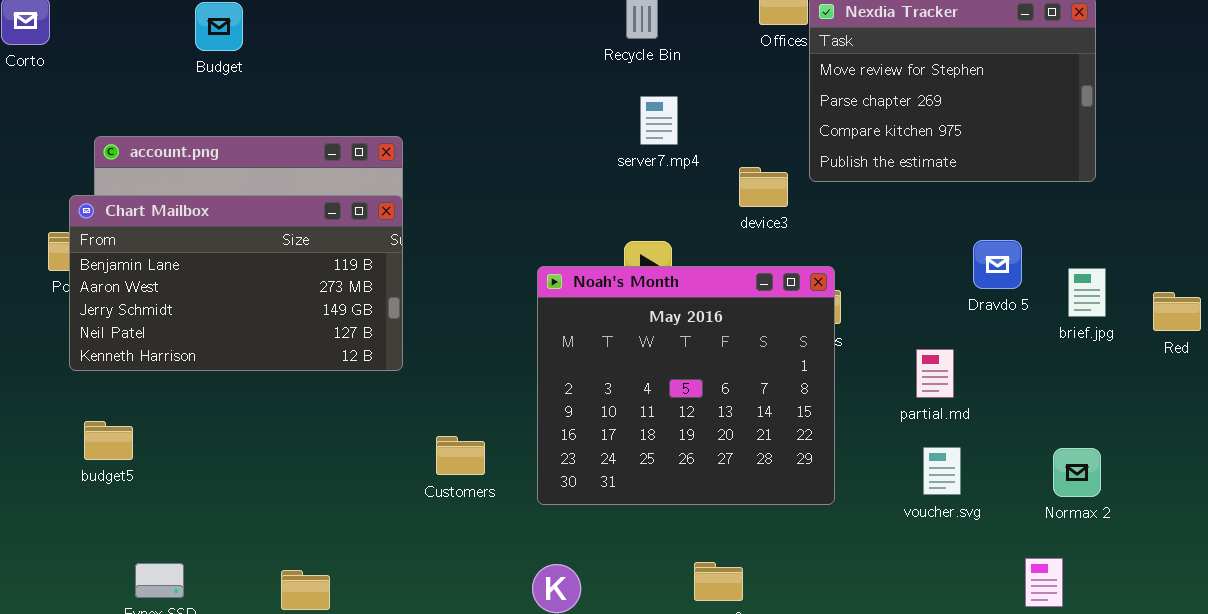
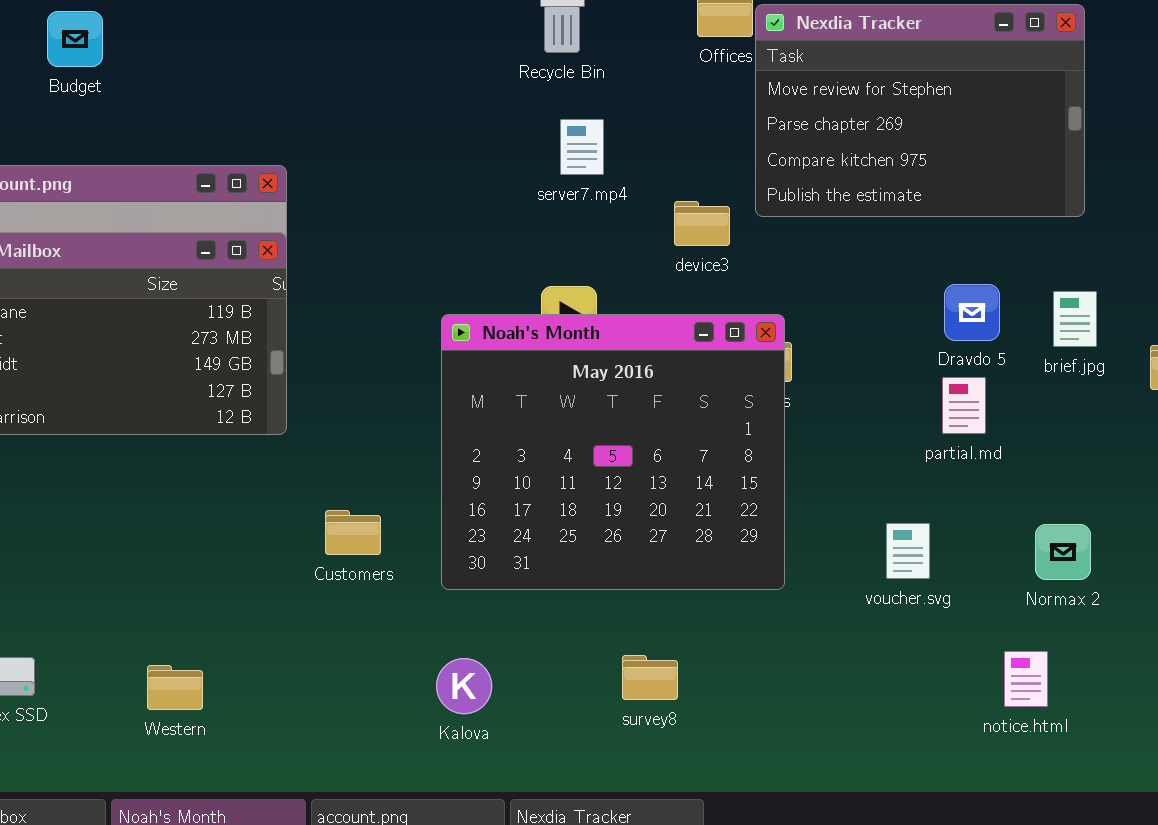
brief.jpg: [1068,268,1106,317] -> [1053,291,1097,347], moved
partial.md: [916,349,954,398] -> [942,377,986,434], moved

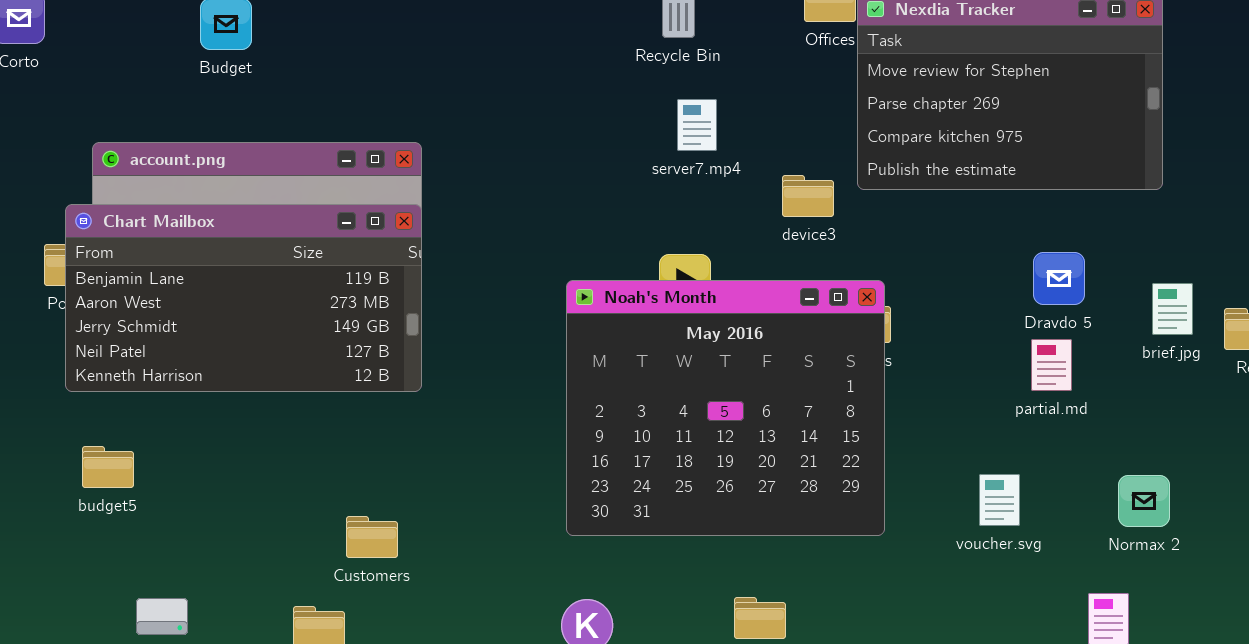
brief.jpg: [1053,291,1097,347] -> [1152,283,1193,335], moved
Customers: [325,510,381,555] -> [346,516,398,558], moved

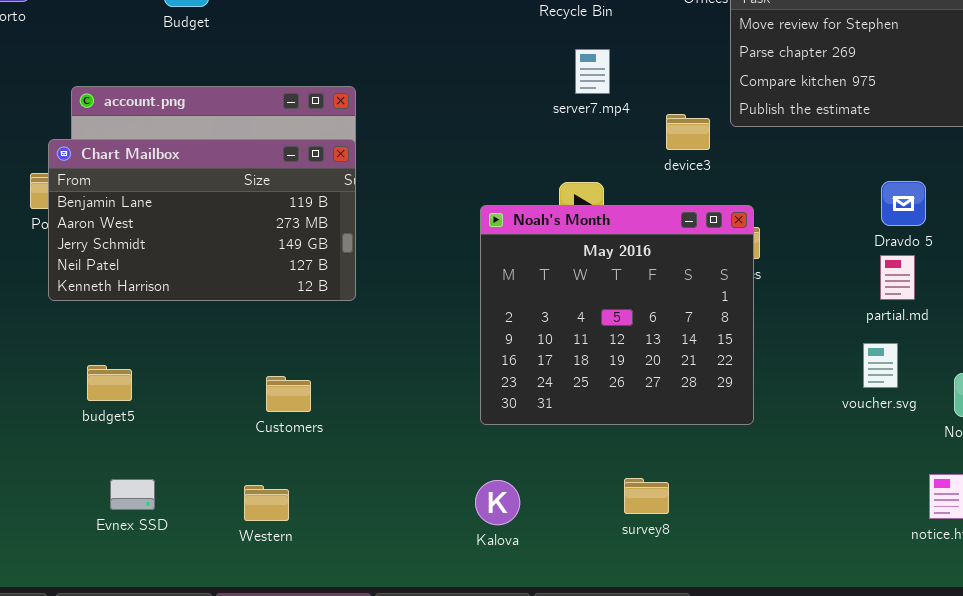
budget5: [82,446,134,488] -> [87,365,132,401], moved
voucher.svg: [979,474,1020,526] -> [863,343,898,388], moved
Customers: [346,516,398,558] -> [266,376,311,412], moved

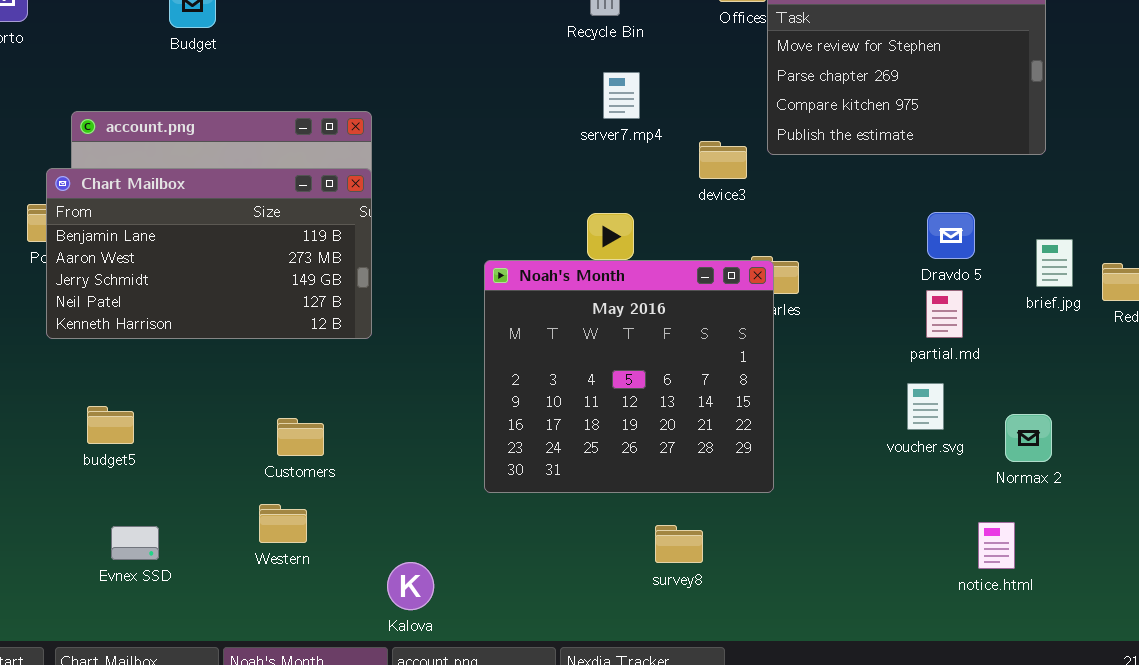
Noah's Month: [480,205,754,425] -> [484,260,774,493], moved
Kalova: [475,480,520,525] -> [387,562,434,610], moved
Western: [244,485,289,521] -> [259,504,307,543], moved

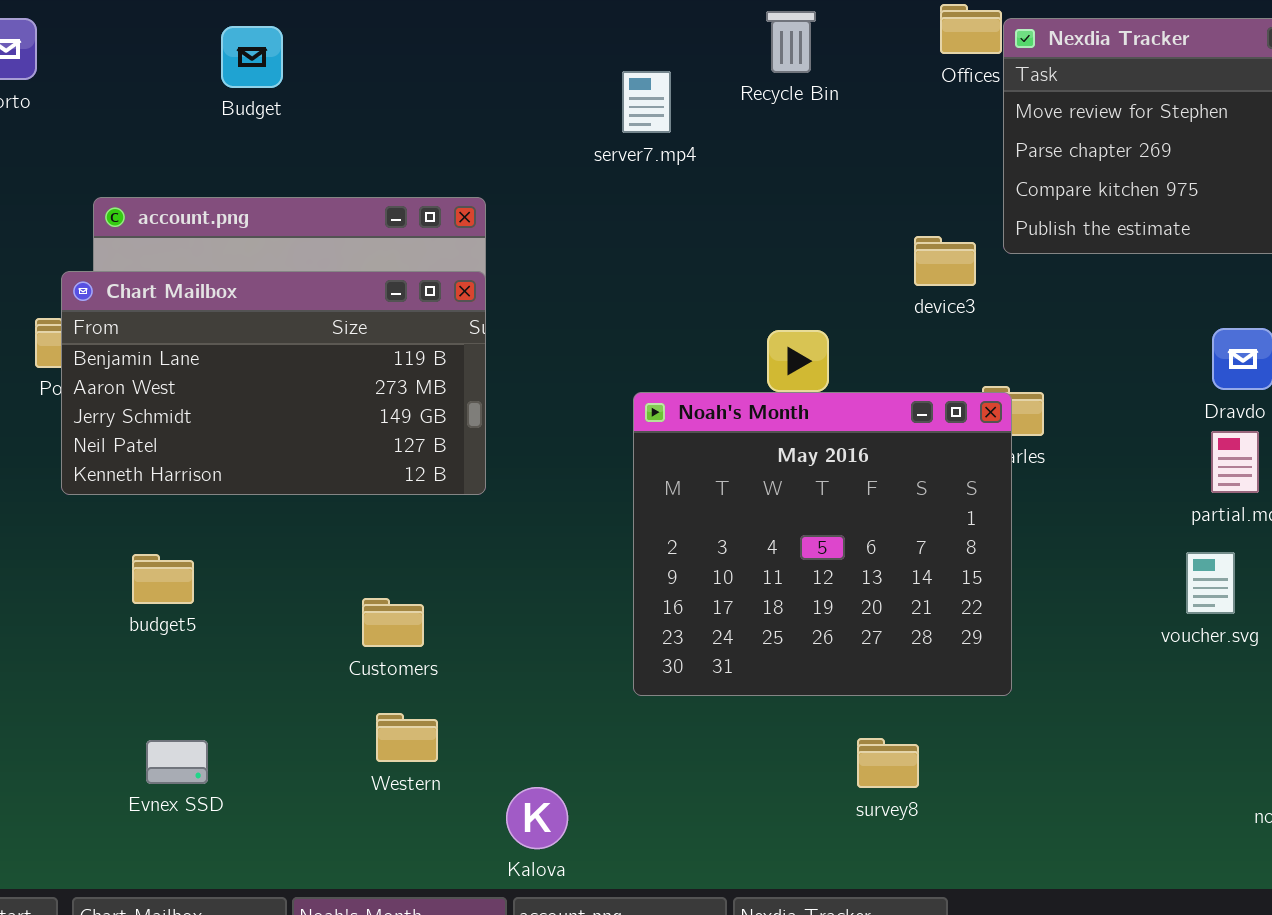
server7.mp4: [603,72,640,119] -> [622,71,671,133], moved
budget5: [87,406,134,444] -> [132,554,194,604], moved
Western: [259,504,307,543] -> [376,713,438,762], moved

